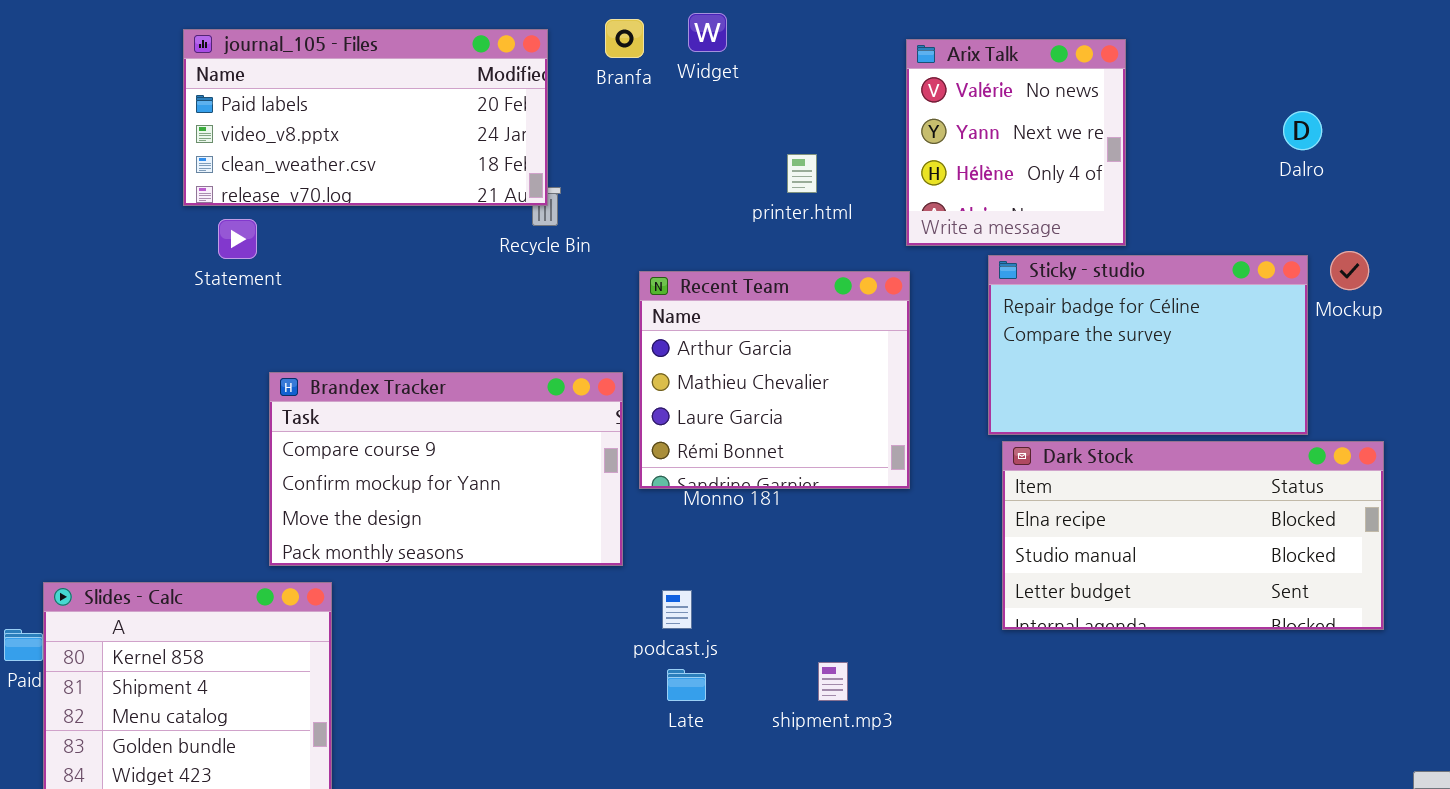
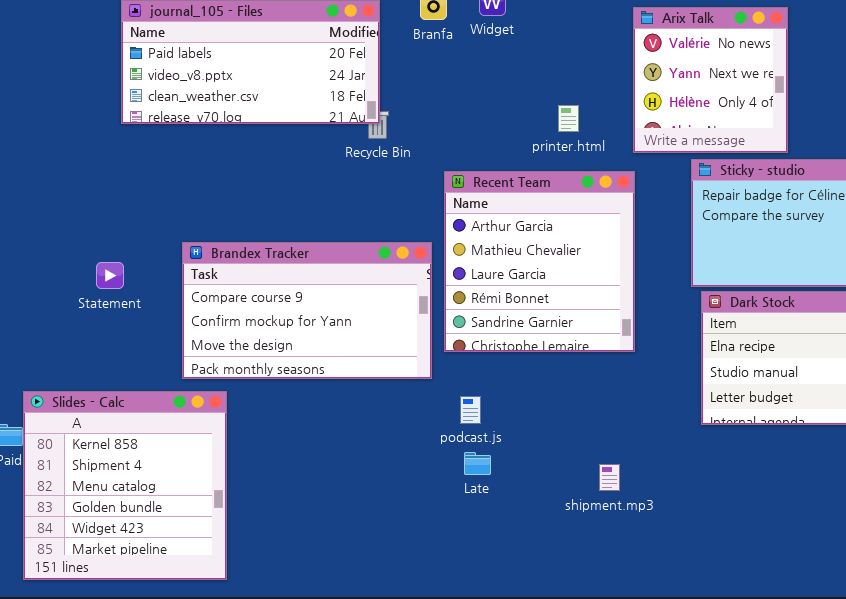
printer.html: [787,154,817,193] -> [558,105,579,132], moved
Statement: [218,219,257,259] -> [96,262,124,289], moved
Recent Team: [639,271,910,489] -> [444,171,635,352], resized
shipment.mp3: [818,662,848,701] -> [599,464,620,491], moved

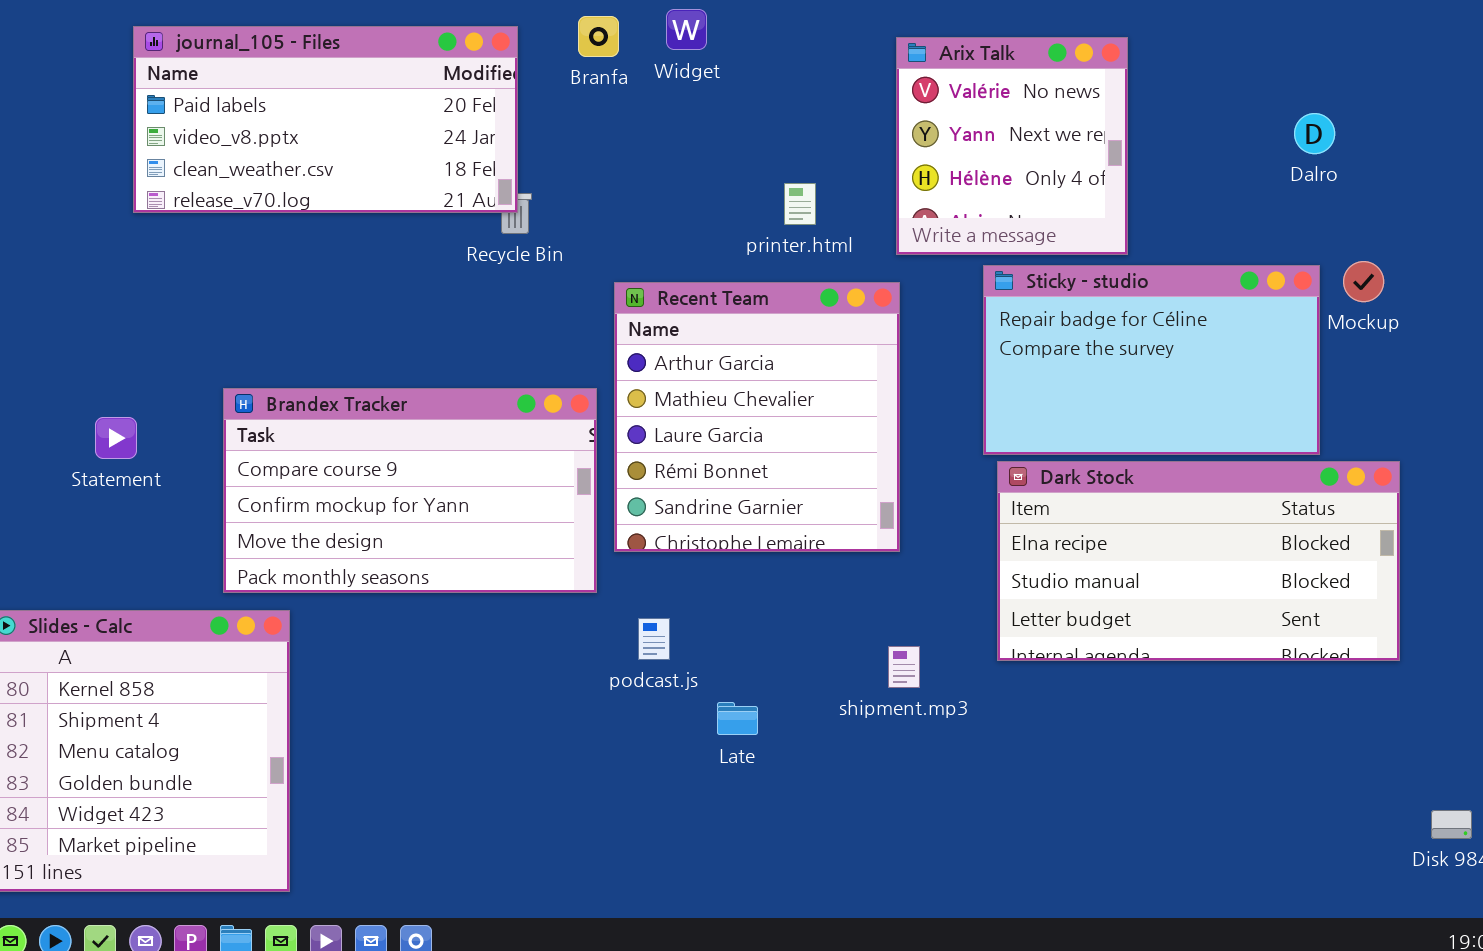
Late: [464,452,491,475] -> [717,702,758,735], moved
shipment.mp3: [599,464,620,491] -> [888,646,920,688], moved

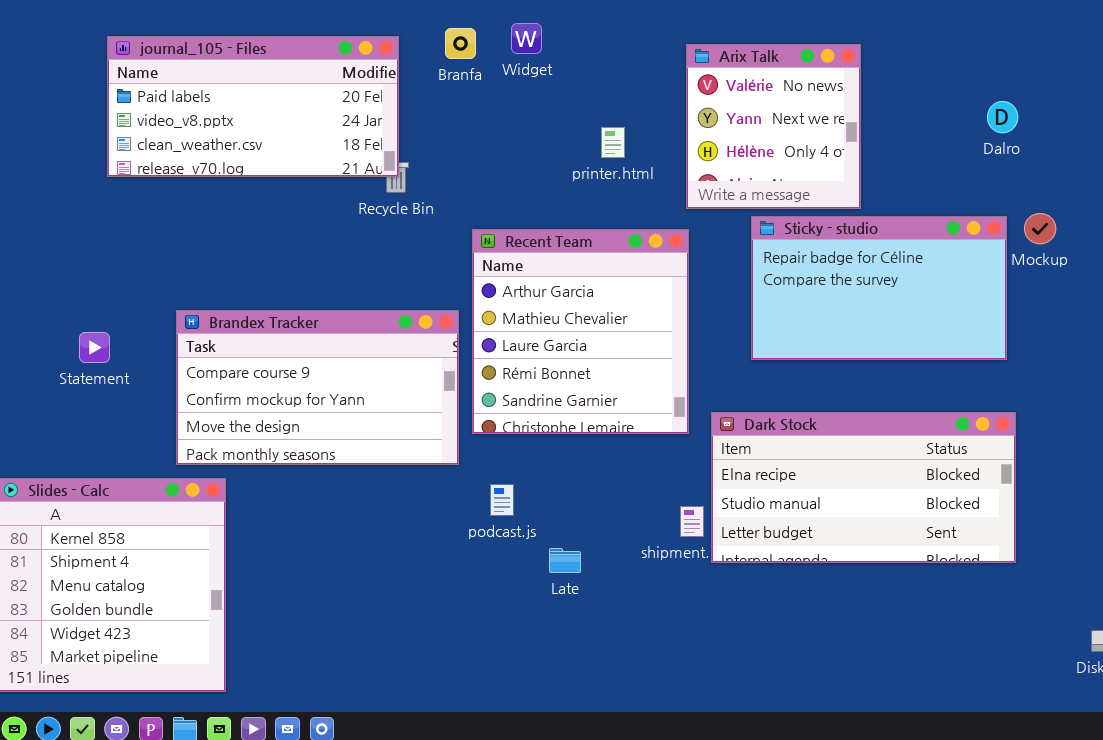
printer.html: [784,183,816,225] -> [601,127,625,158], moved
Dark Stock: [997,461,1400,661] -> [711,412,1016,563], moved

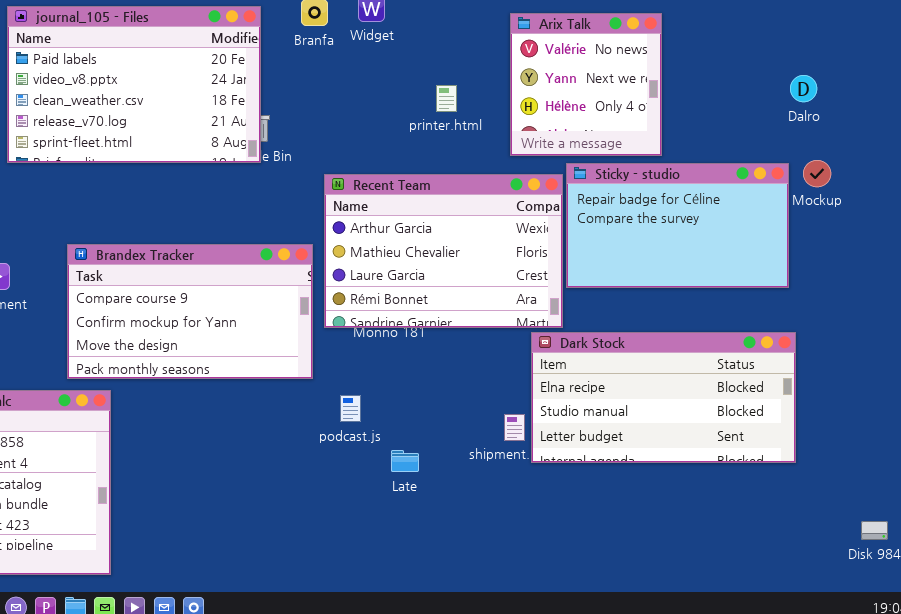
journal_105 - Files: [107,36,399,177] -> [7,6,261,163], resized
Dalro: [987,101,1018,133] -> [790,75,817,102], moved
Recent Team: [472,229,689,434] -> [324,174,563,328], resized

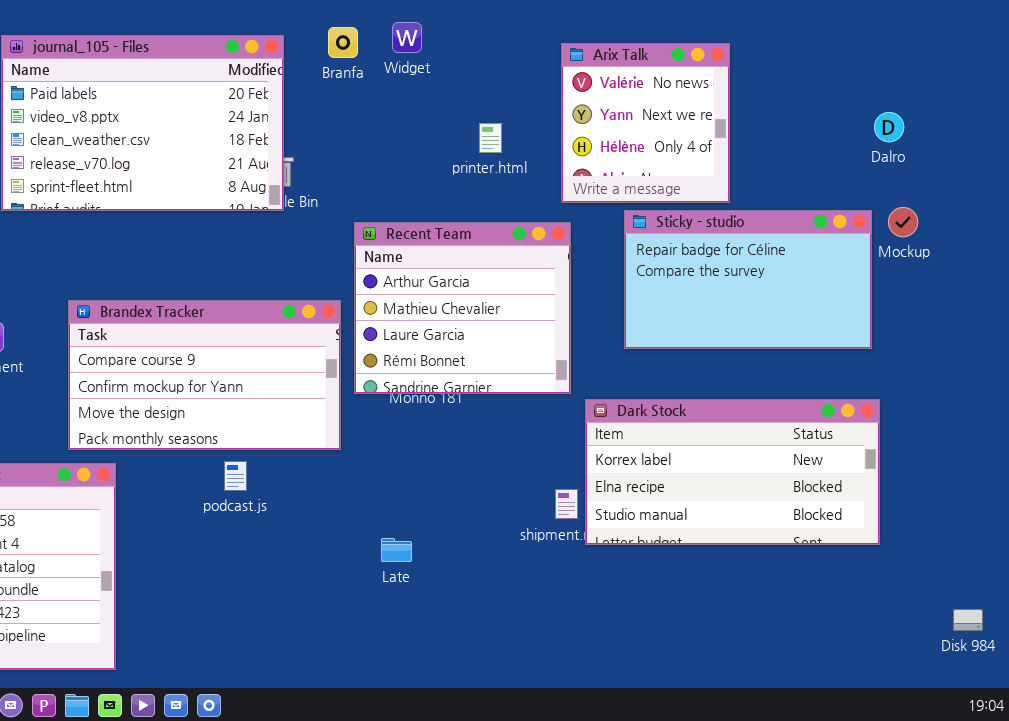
Recent Team: [324,174,563,328] -> [354,222,571,394], resized
Dark Stock: [531,332,796,463] -> [585,399,880,545], scrolled up 1 row
podcast.js: [340,395,361,422] -> [224,461,247,491], moved
Late: [391,450,419,472] -> [381,538,412,562], moved

